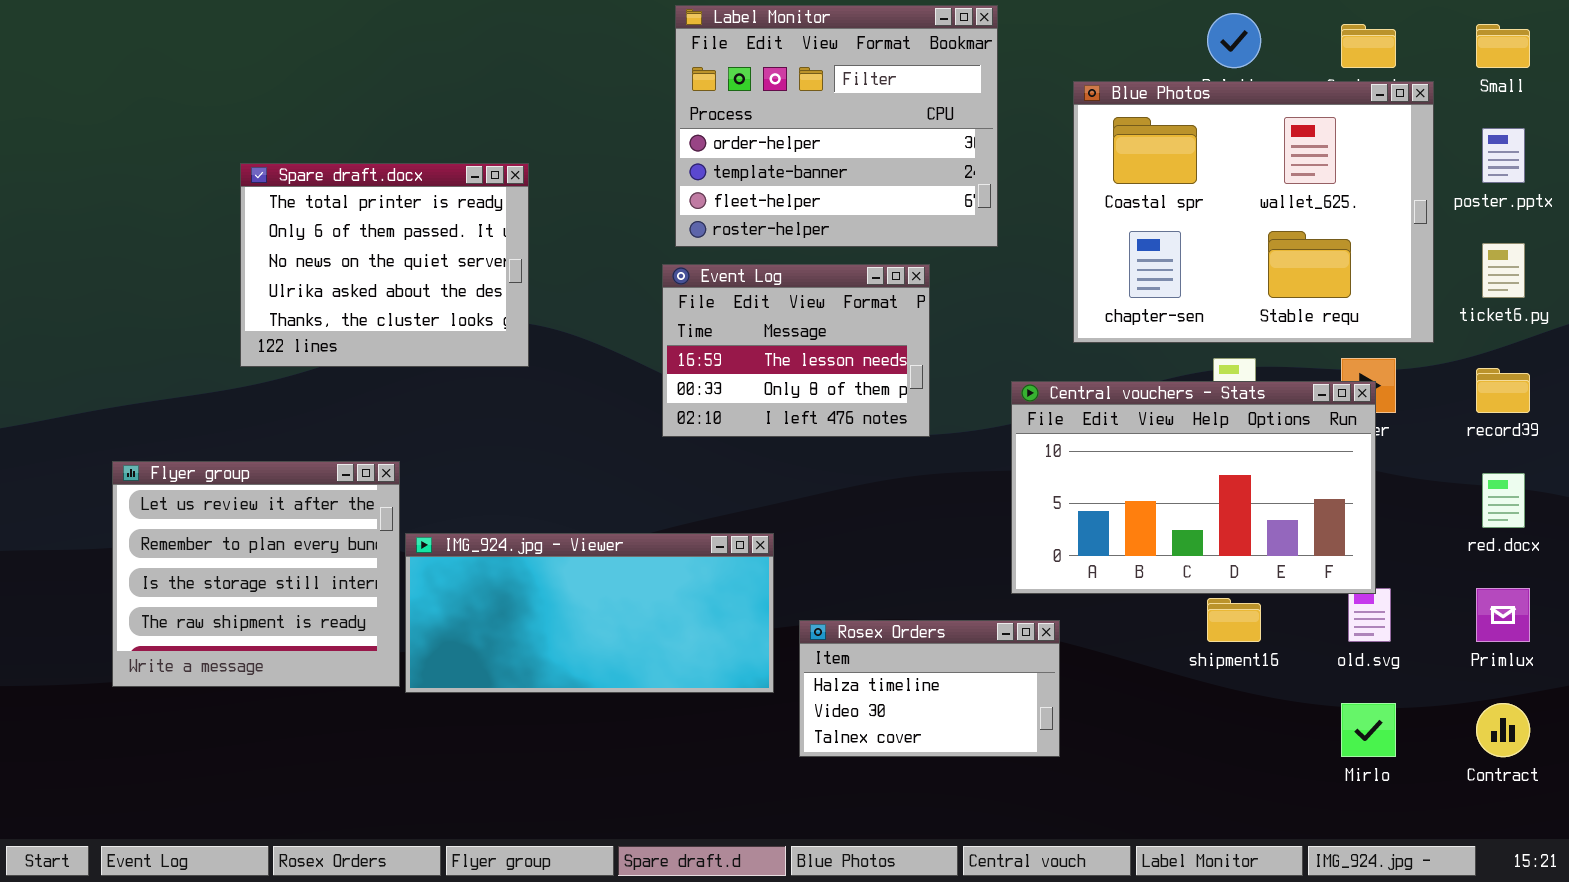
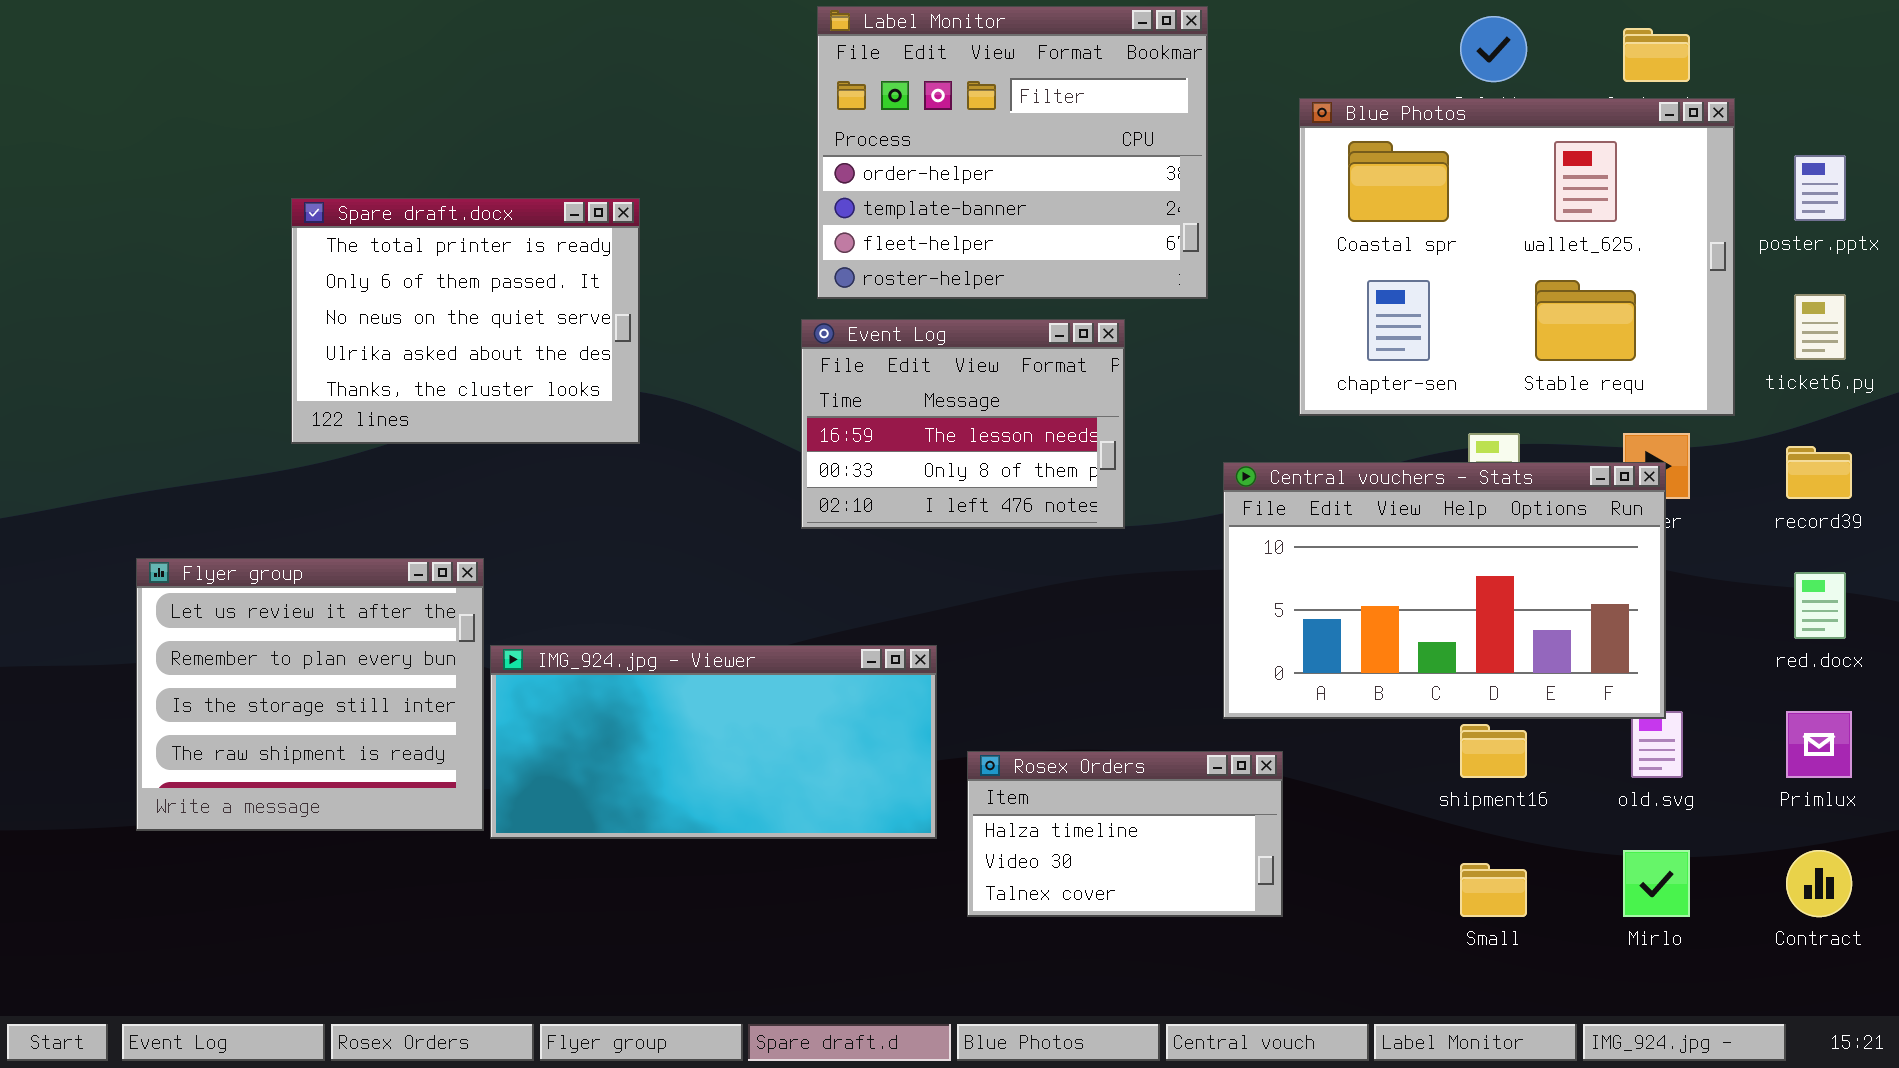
Small: [1476,24,1530,68] -> [1460,863,1527,917], moved

